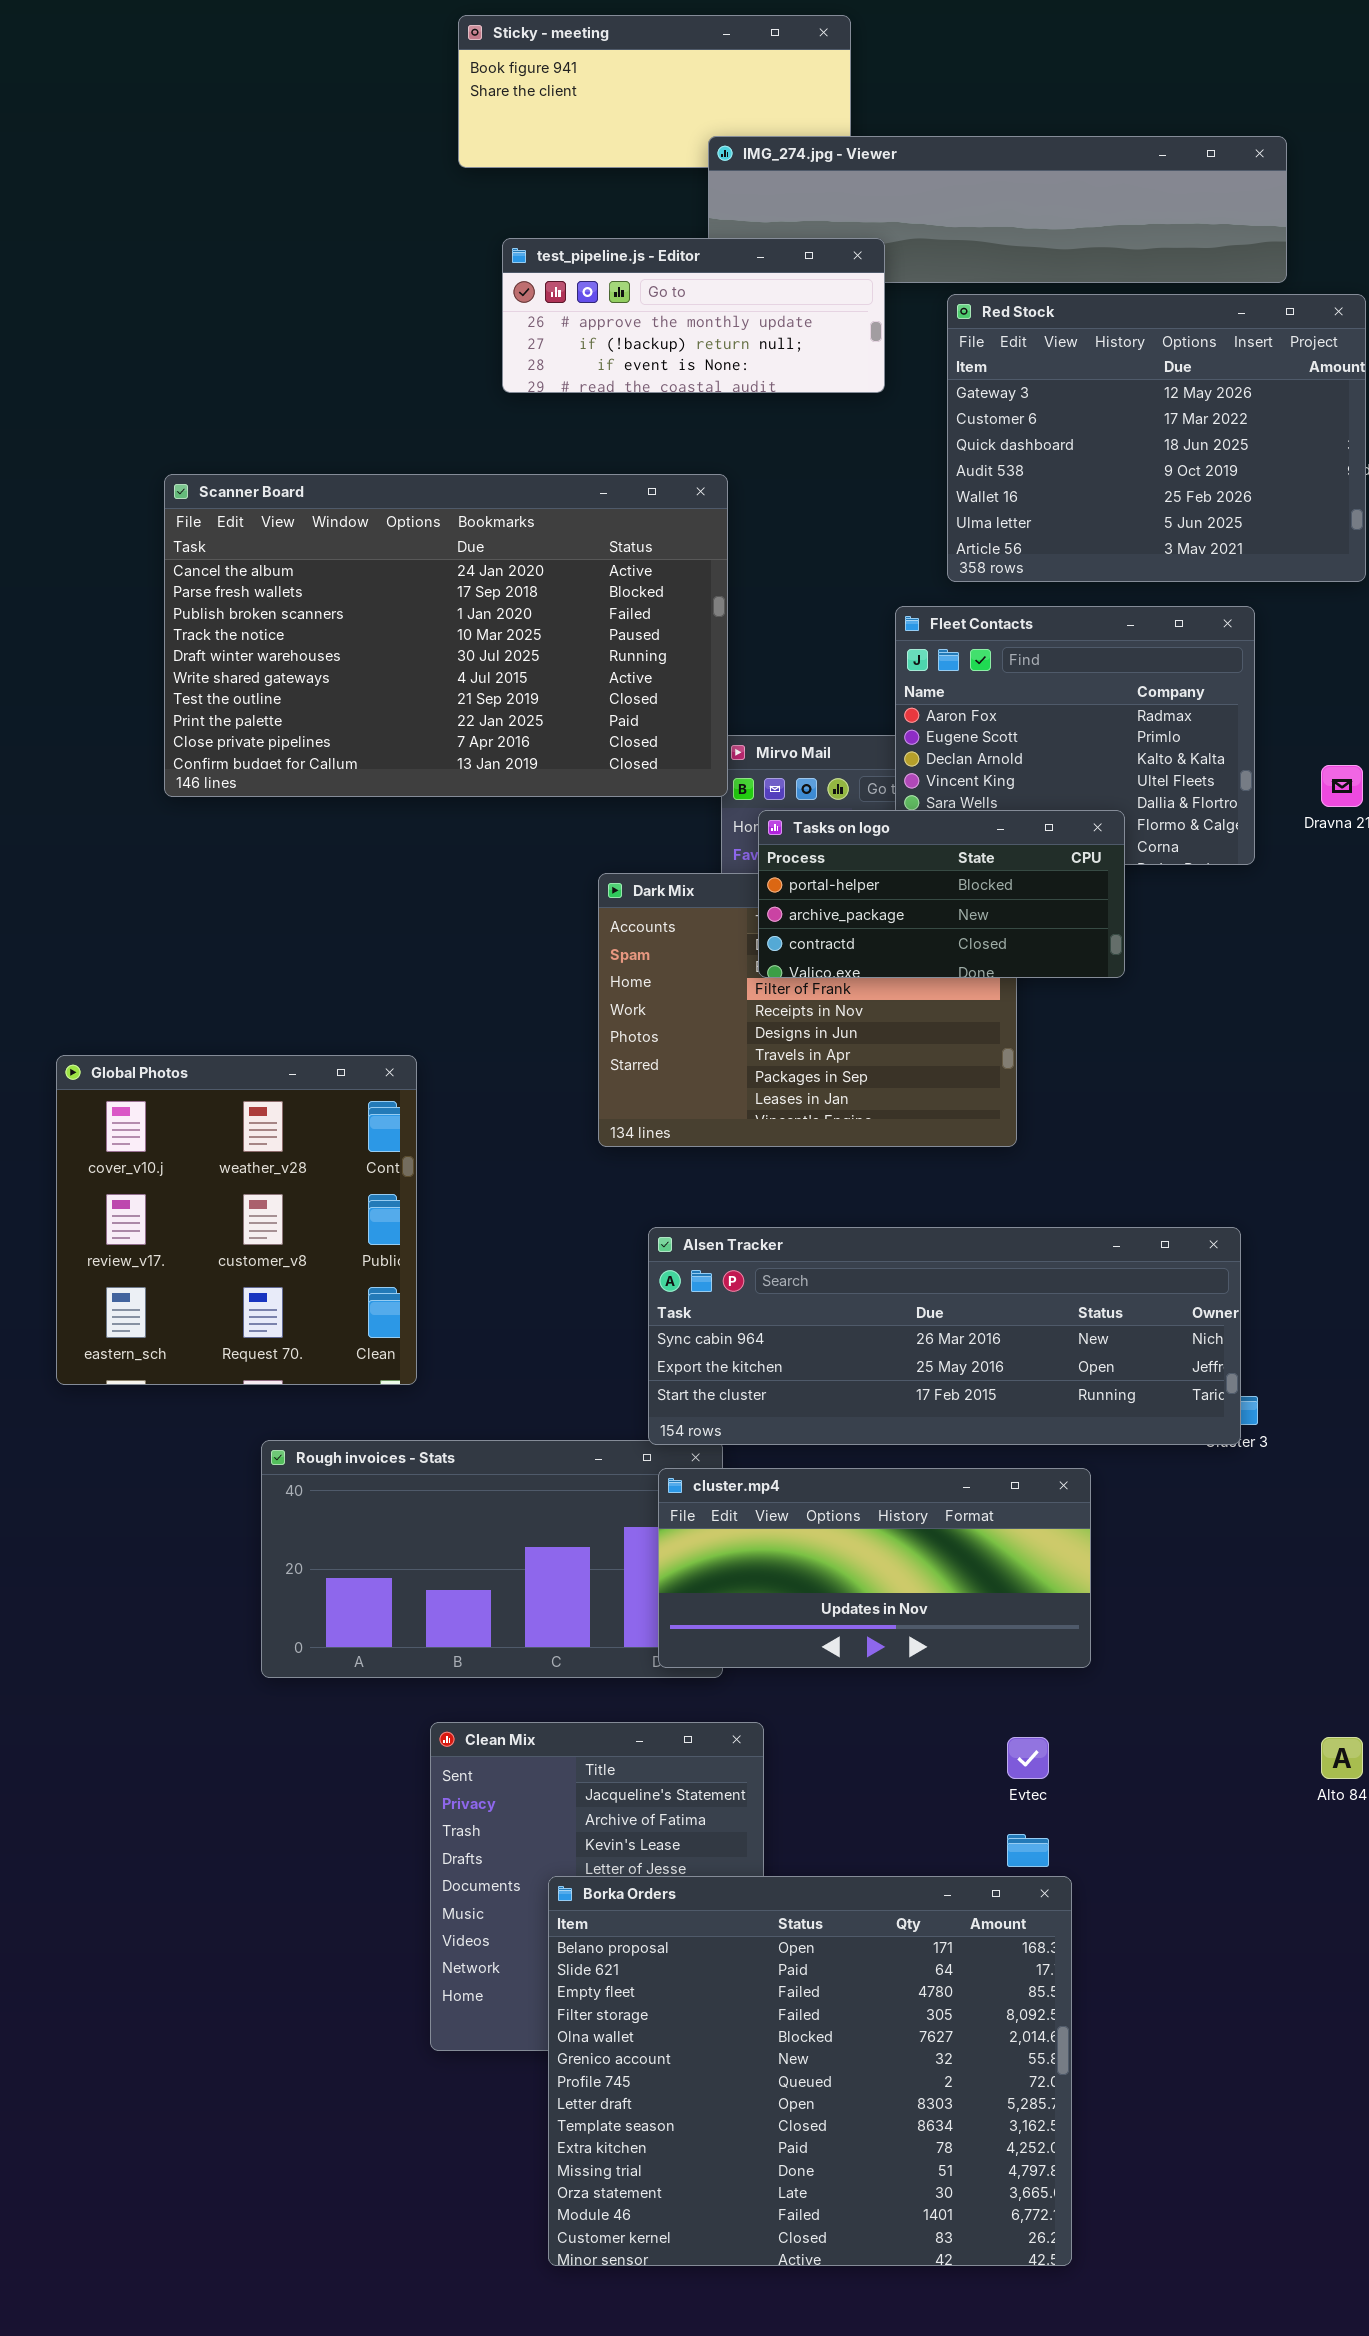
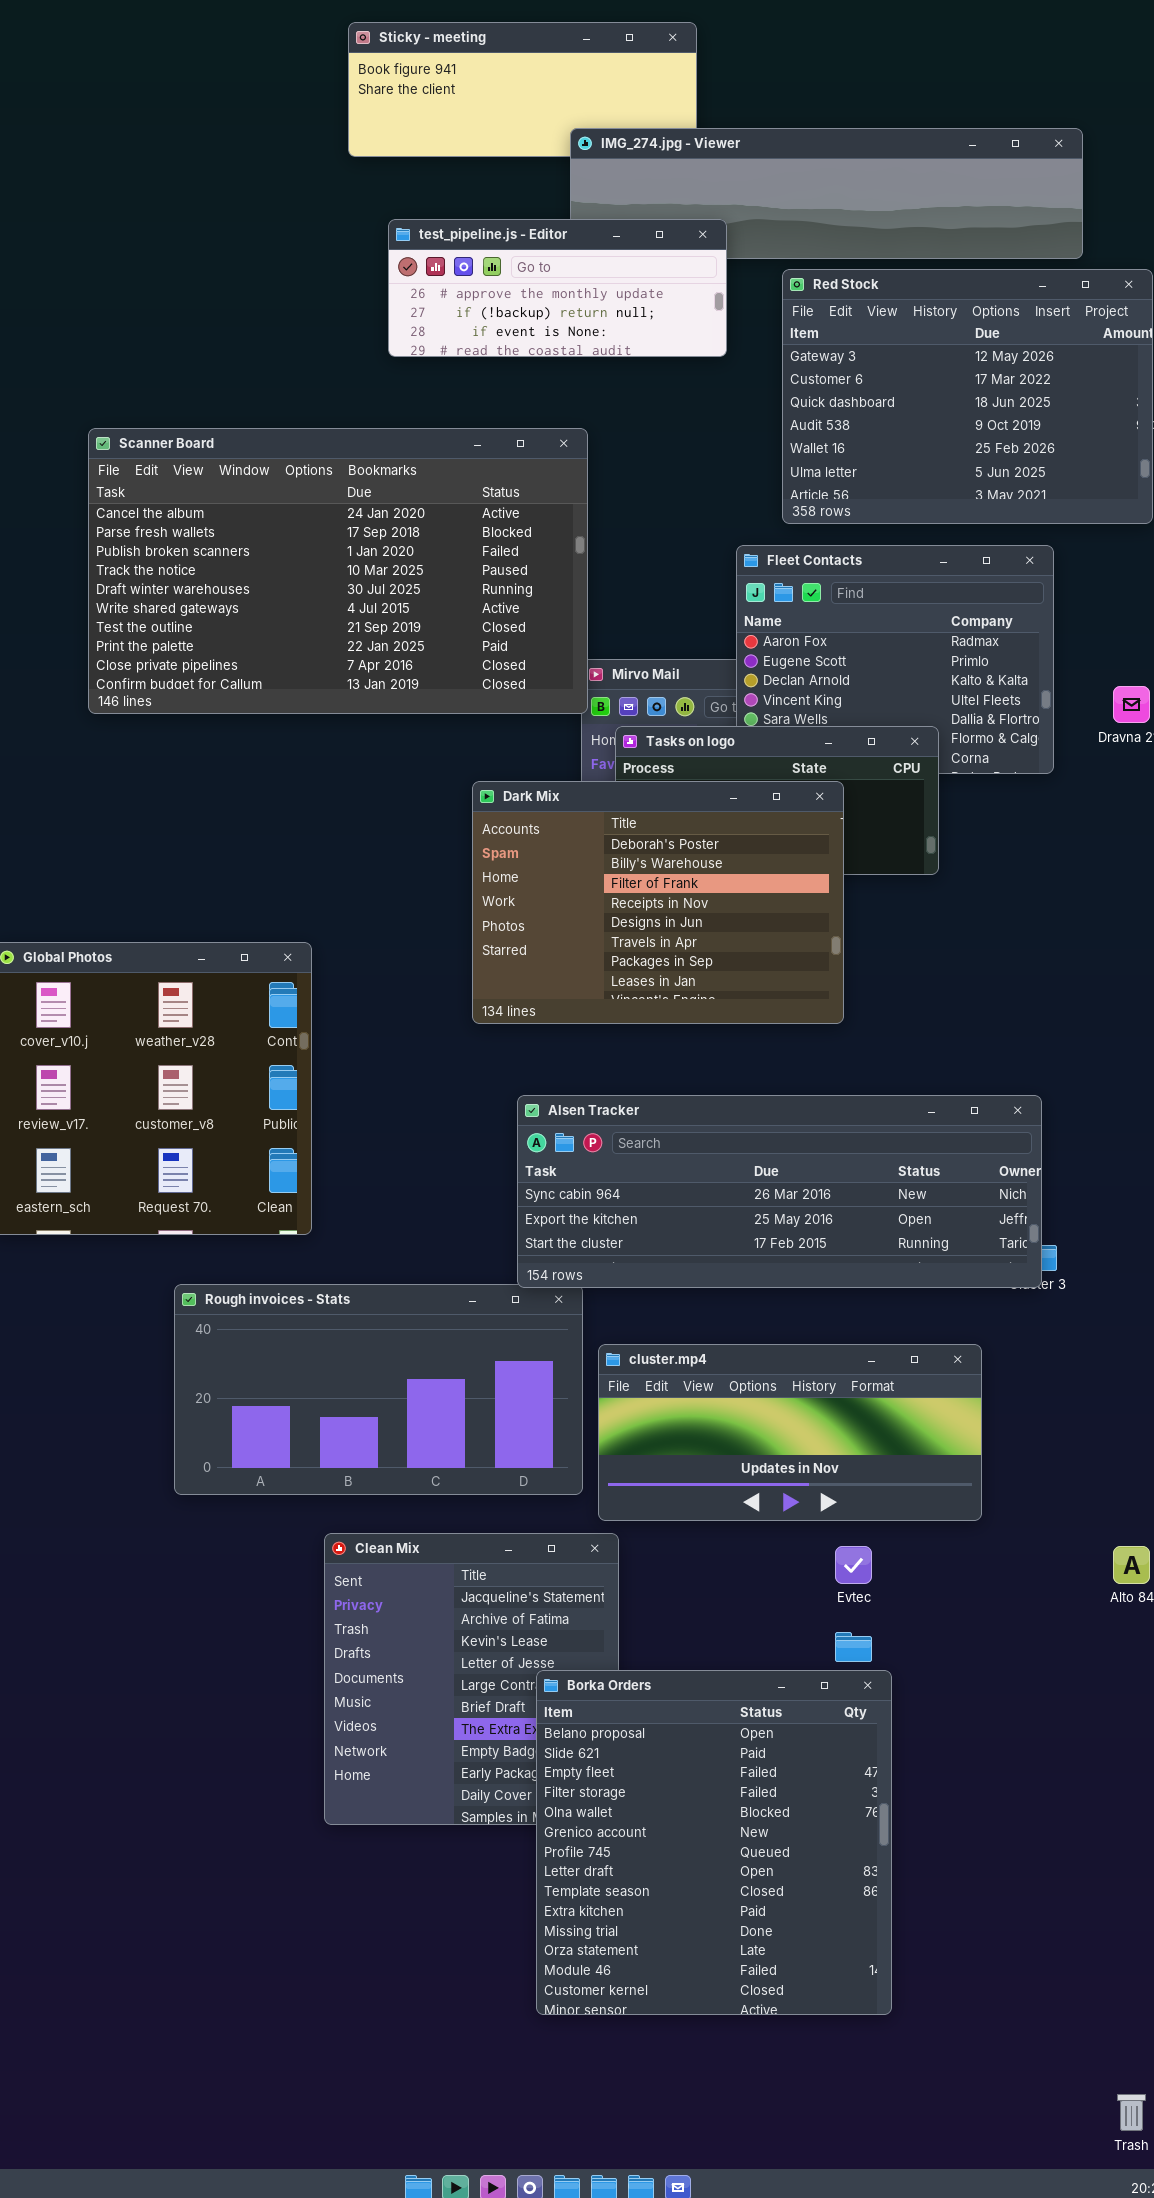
Dark Mix: [598,873,1017,1147] -> [472,781,844,1024], raised
cluster.mp4: [658,1468,1091,1668] -> [598,1344,982,1521], moved
Borka Orders: [548,1876,1072,2266] -> [536,1670,892,2015], resized

